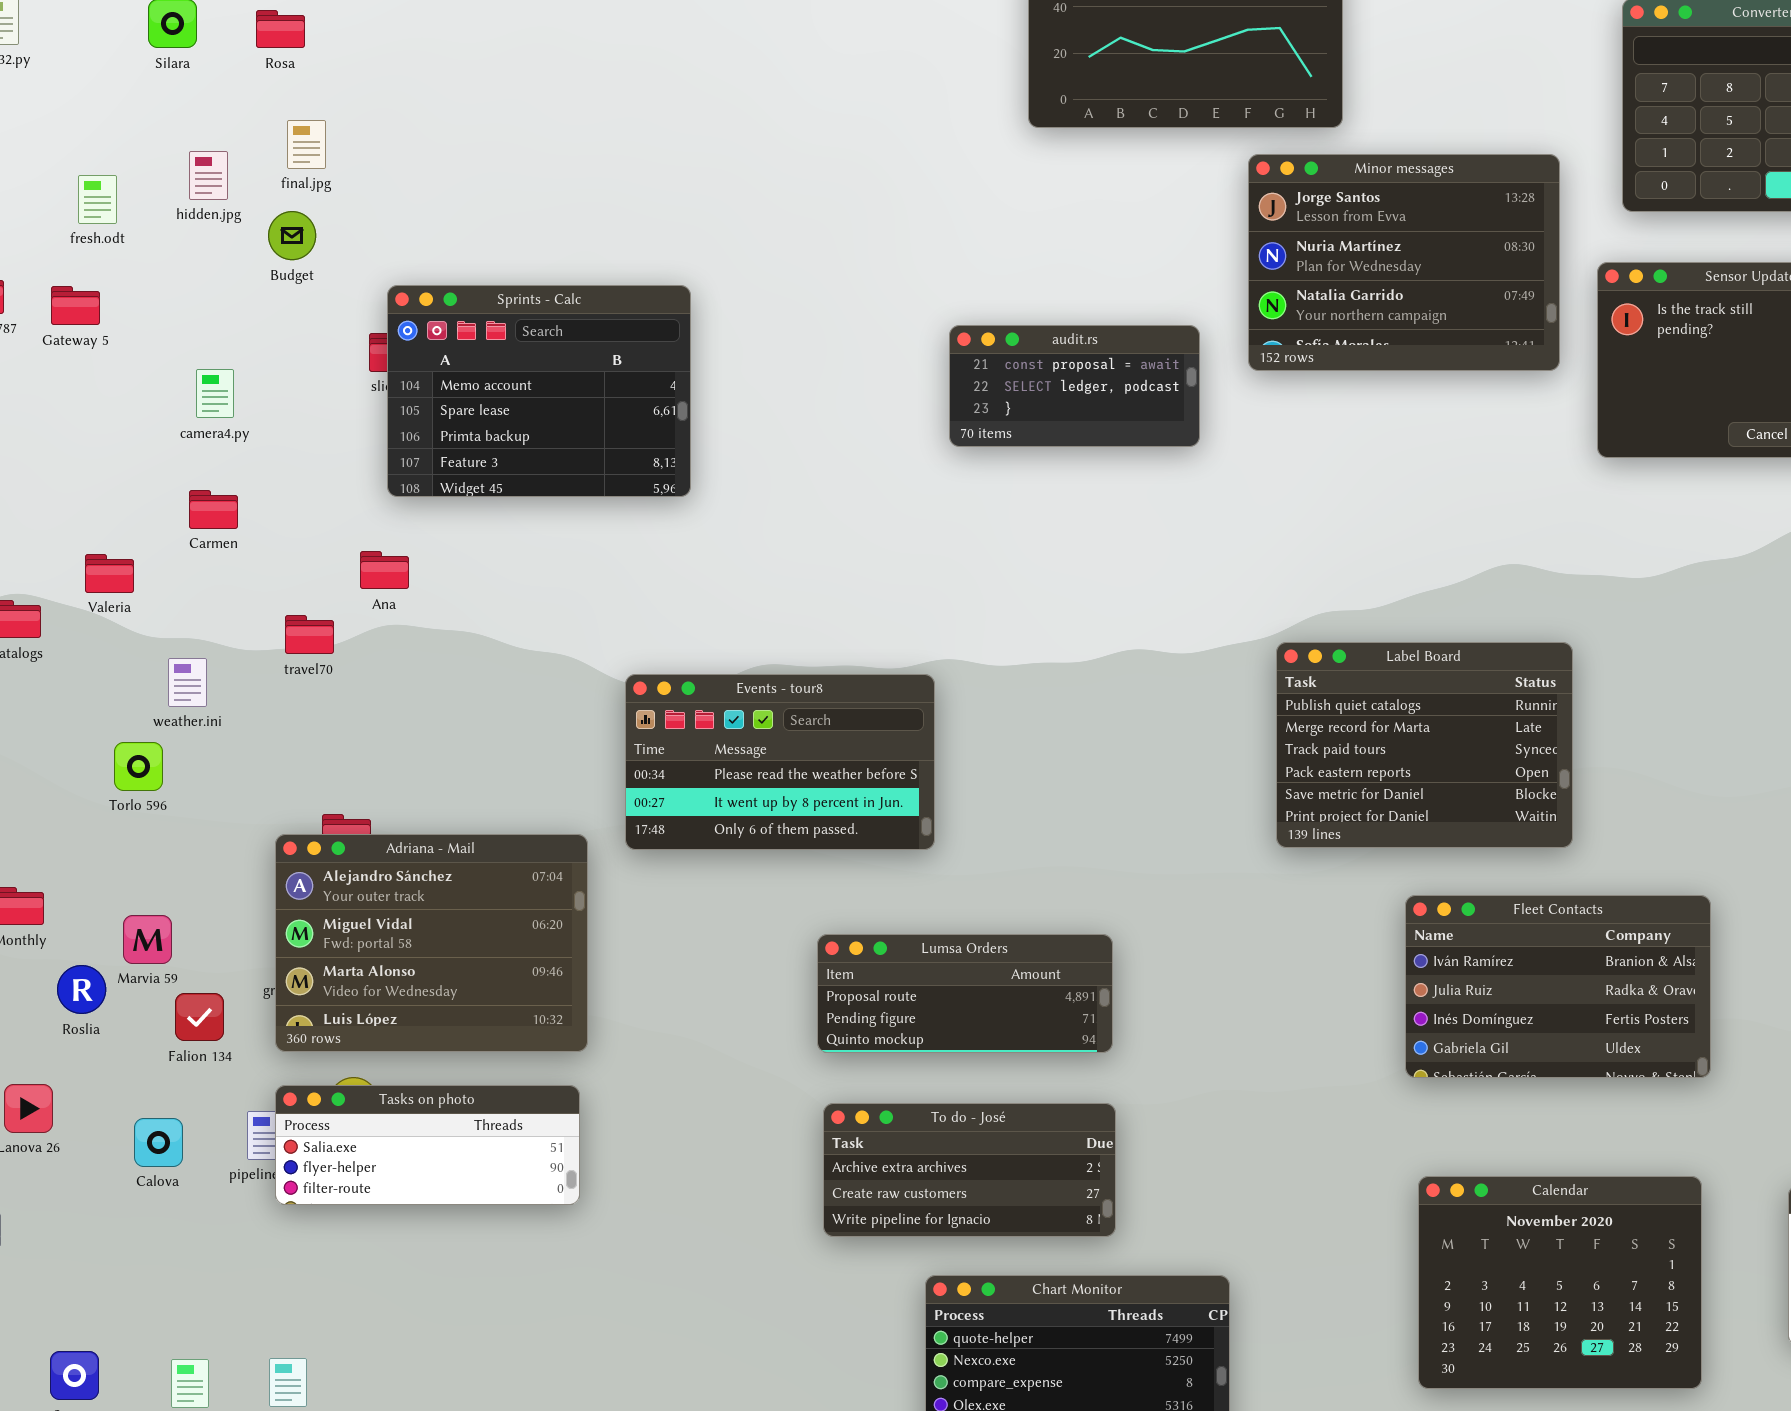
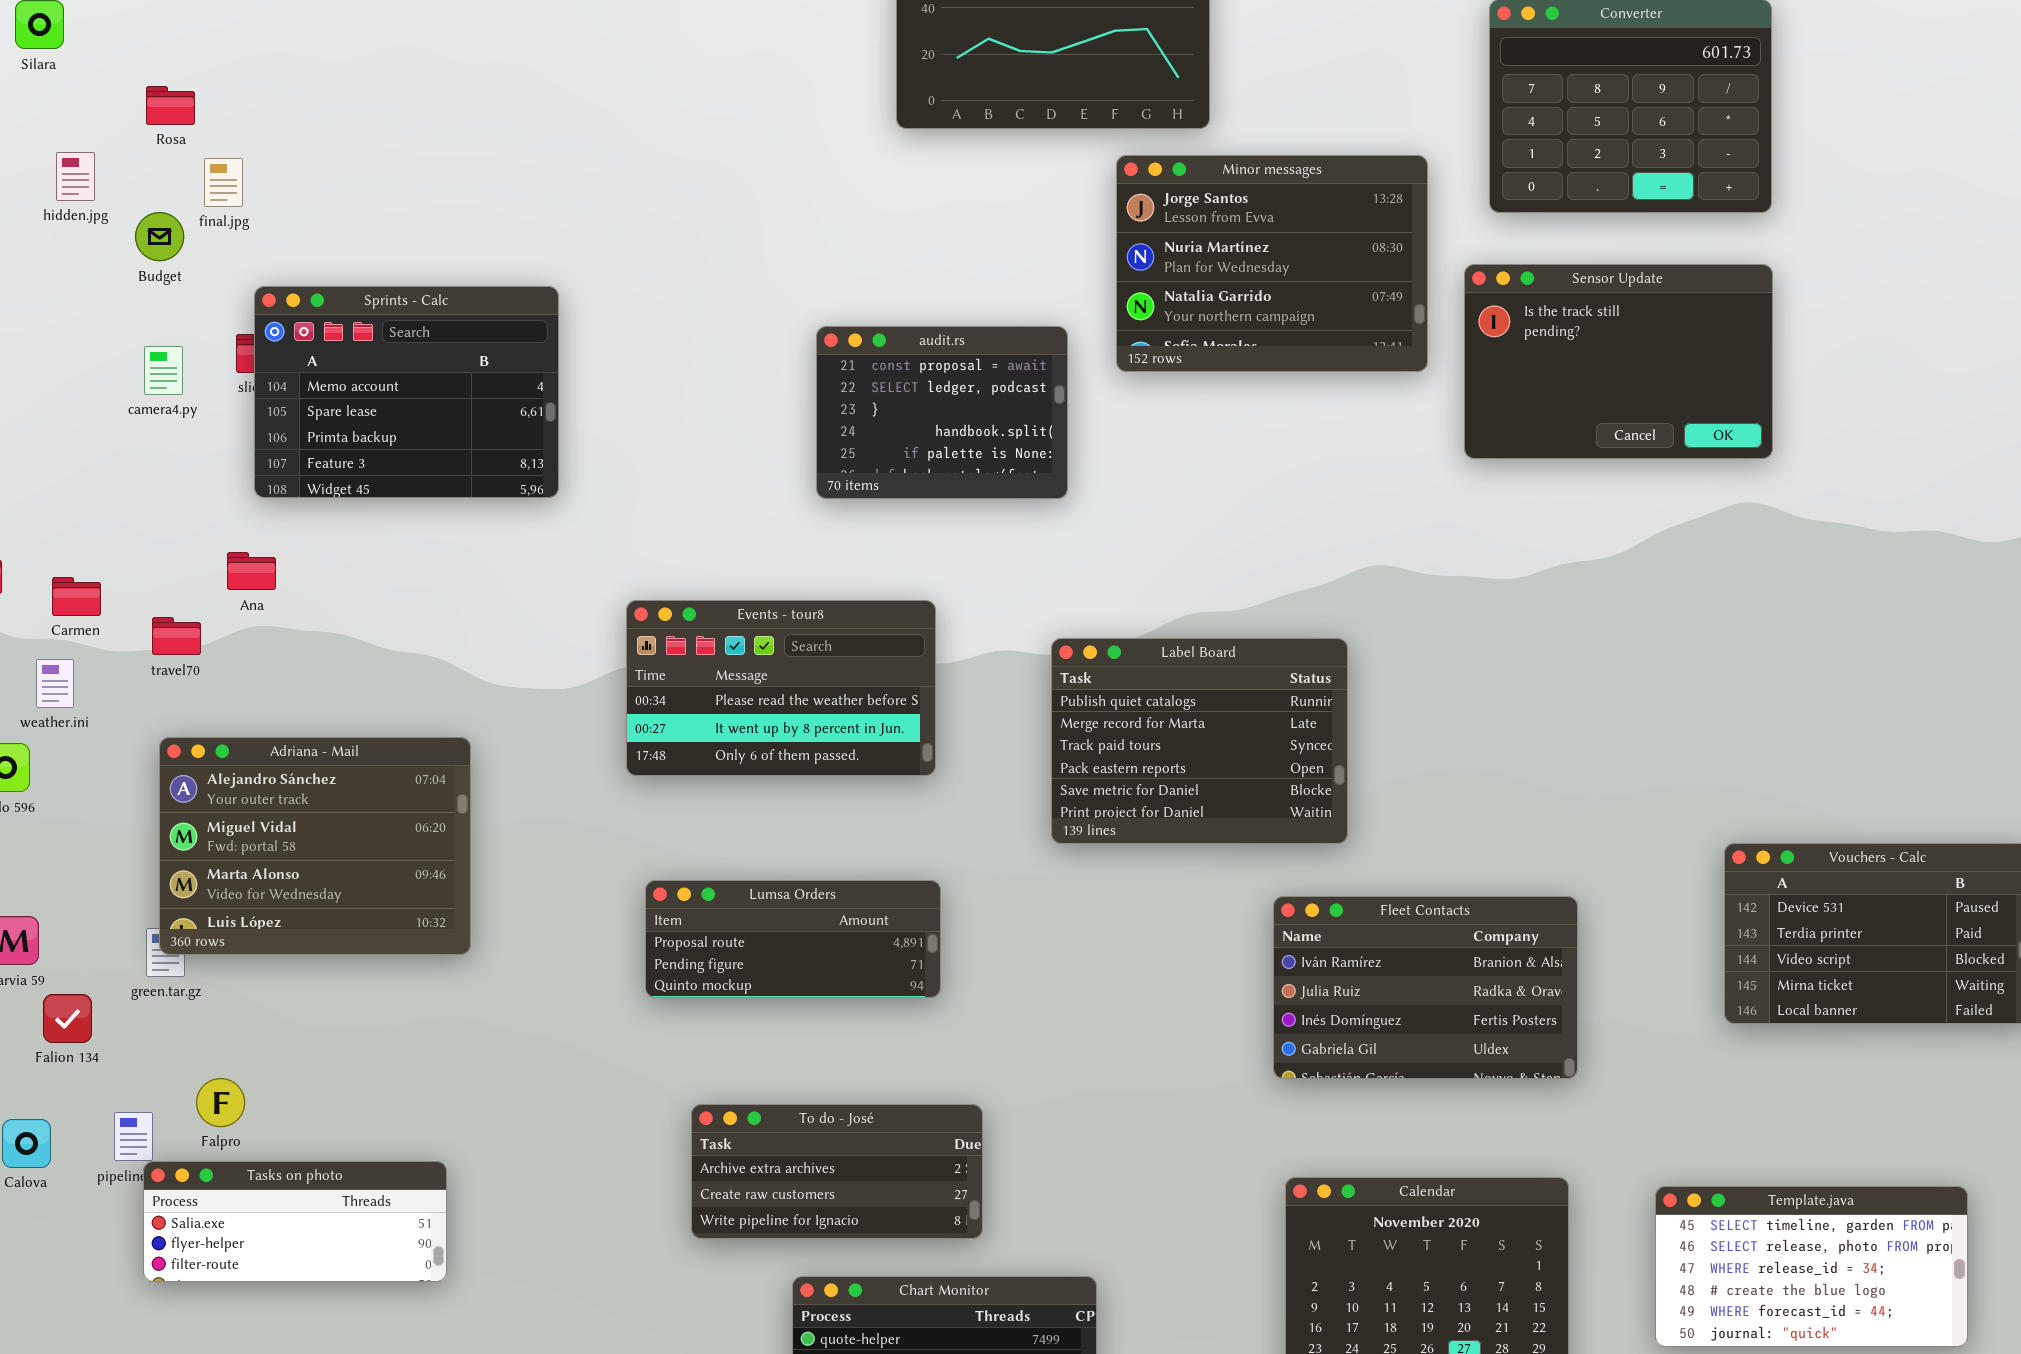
Rosa: [256,10,305,48] -> [146,86,195,125], moved
final.jpg: [287,120,326,169] -> [204,158,243,207], moved
audit.rs: [949,325,1200,447] -> [816,326,1068,499], resized
camera4.py: [196,369,234,418] -> [144,346,183,395], moved
Carmen: [189,490,238,529] -> [52,577,101,616], moved
Label Board: [1276,642,1573,848] -> [1051,638,1348,844], moved
Events - tour8: [625,674,935,850] -> [626,600,936,776], moved
Adriana - Mail: [275,834,588,1052] -> [159,737,471,955], moved
Lumsa Orders: [817,934,1113,1053] -> [645,880,941,998], moved
Tasks on photo: [275,1085,580,1205] -> [143,1161,447,1282], moved

